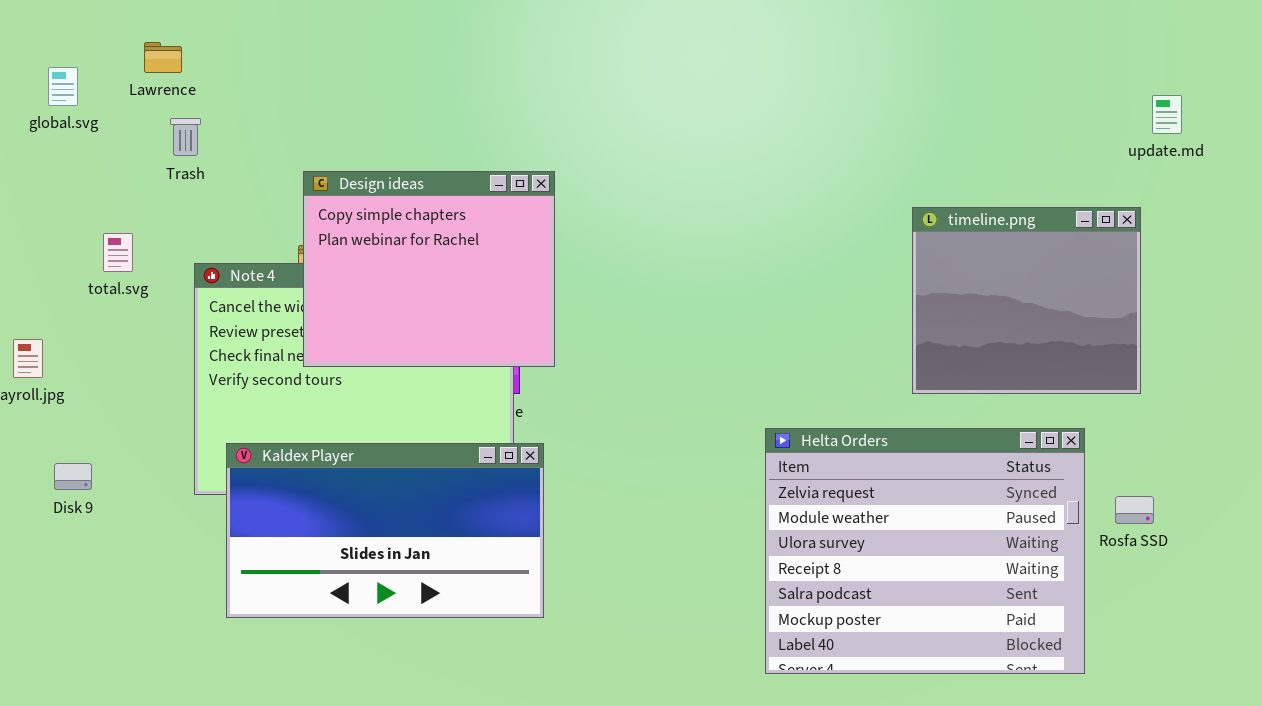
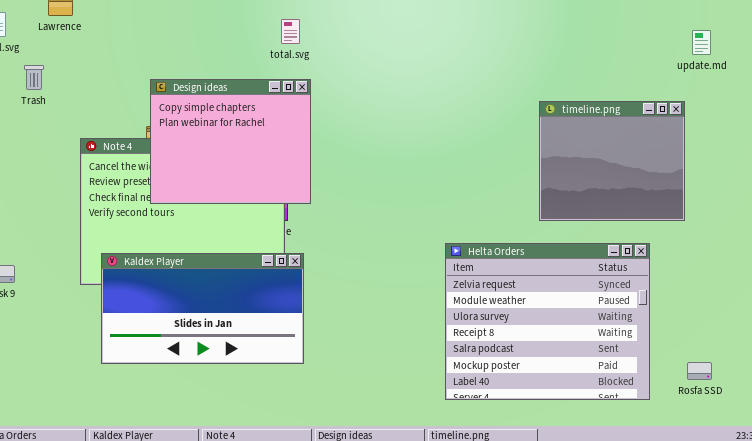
Trash: [170,118,201,156] -> [24,65,44,90], moved
total.svg: [103,233,133,272] -> [281,19,300,44], moved
Rosfa SSD: [1115,496,1154,524] -> [687,362,712,380], moved

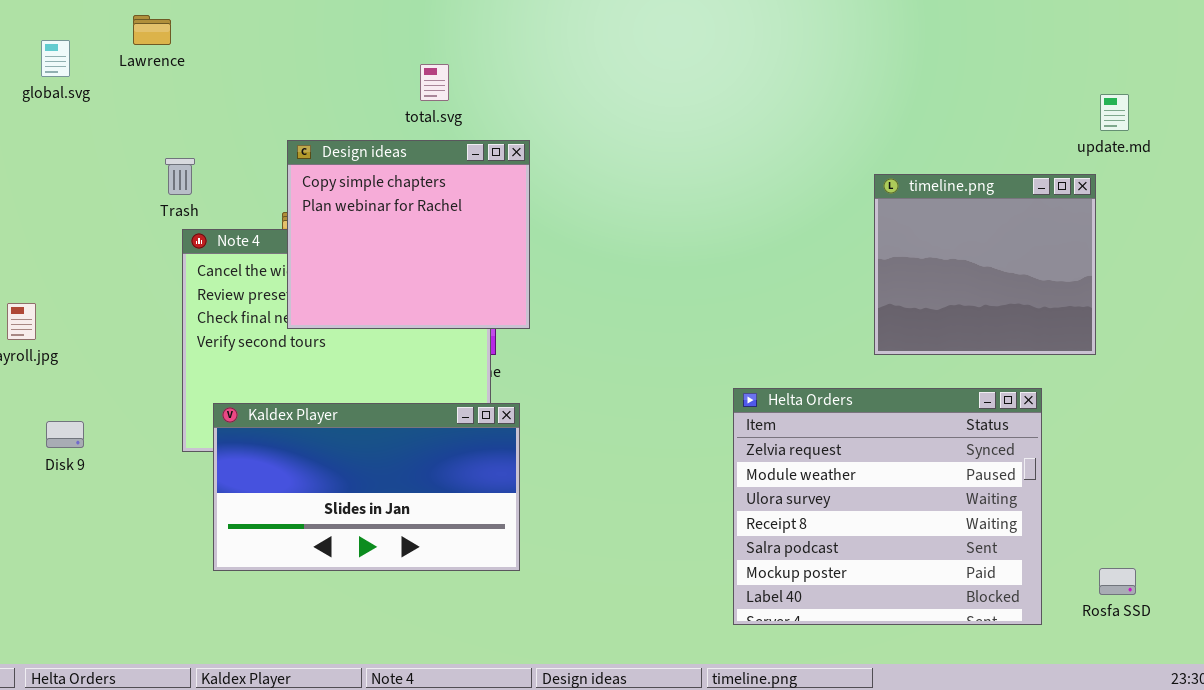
total.svg: [281,19,300,44] -> [420,64,449,101], moved
update.md: [692,30,711,55] -> [1100,94,1129,131], moved
Trash: [24,65,44,90] -> [165,158,195,195], moved

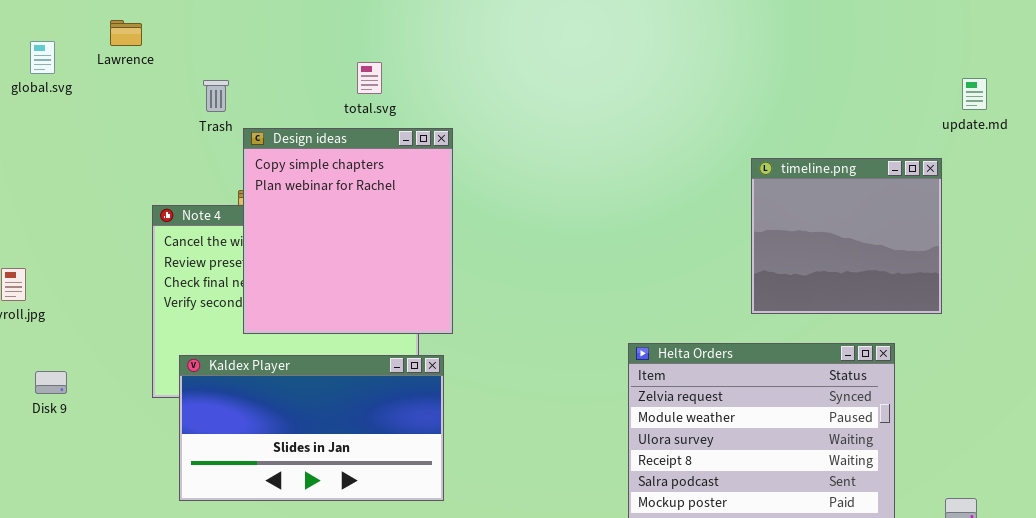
update.md: [1100,94,1129,131] -> [962,78,987,110], moved
Design ideas: [287,140,530,329] -> [243,128,453,334], resized
Trash: [165,158,195,195] -> [203,80,229,112], moved

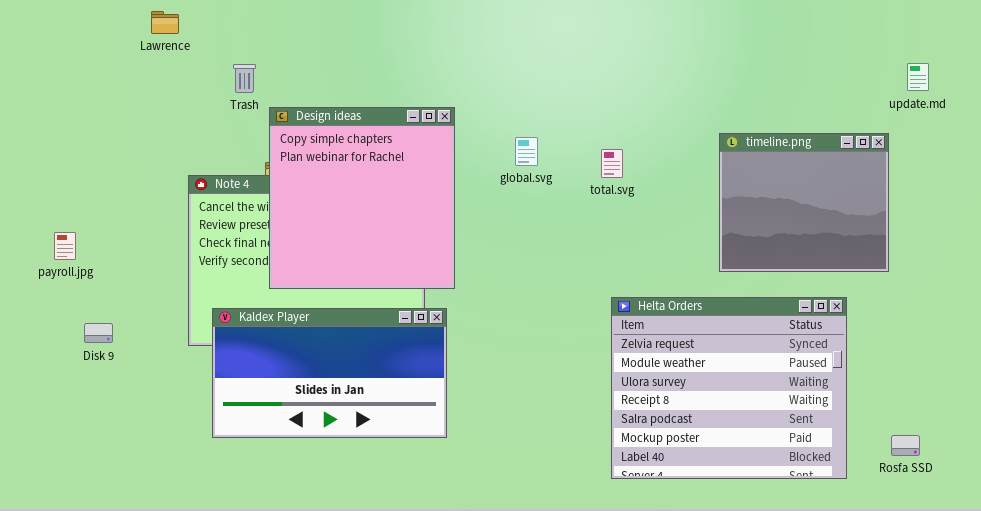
global.svg: [30,41,55,74] -> [515,137,538,166], moved
total.svg: [357,62,382,94] -> [601,149,623,178], moved

